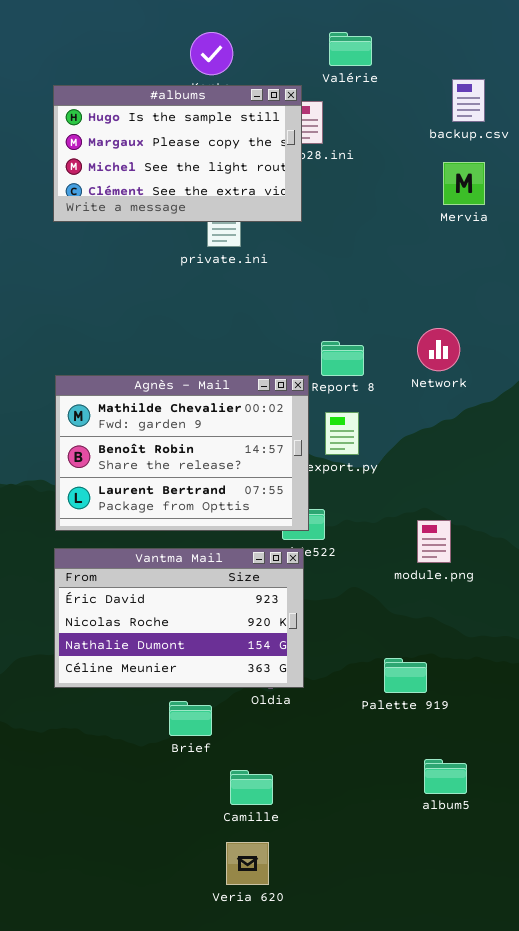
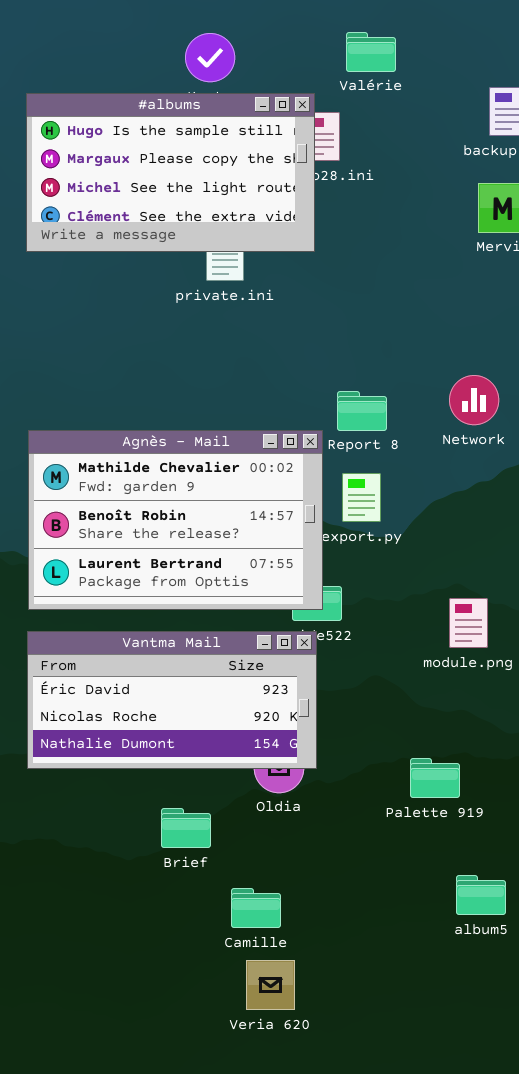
Vantma Mail: [54,548,304,688] -> [27,631,317,769], resized
Veria 620: [226,842,269,885] -> [246,960,295,1010], moved

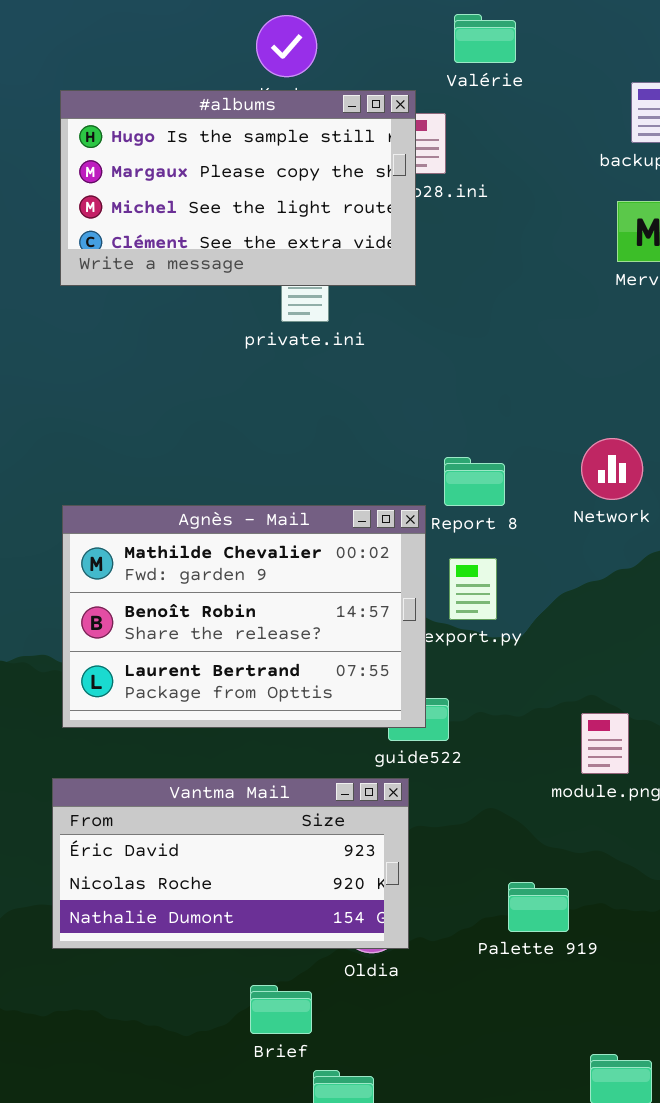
Vantma Mail: [27,631,317,769] -> [52,778,409,949], moved
Palette 919: [410,758,460,798] -> [508,882,569,932], moved
Brief: [161,808,211,848] -> [250,985,312,1034], moved

